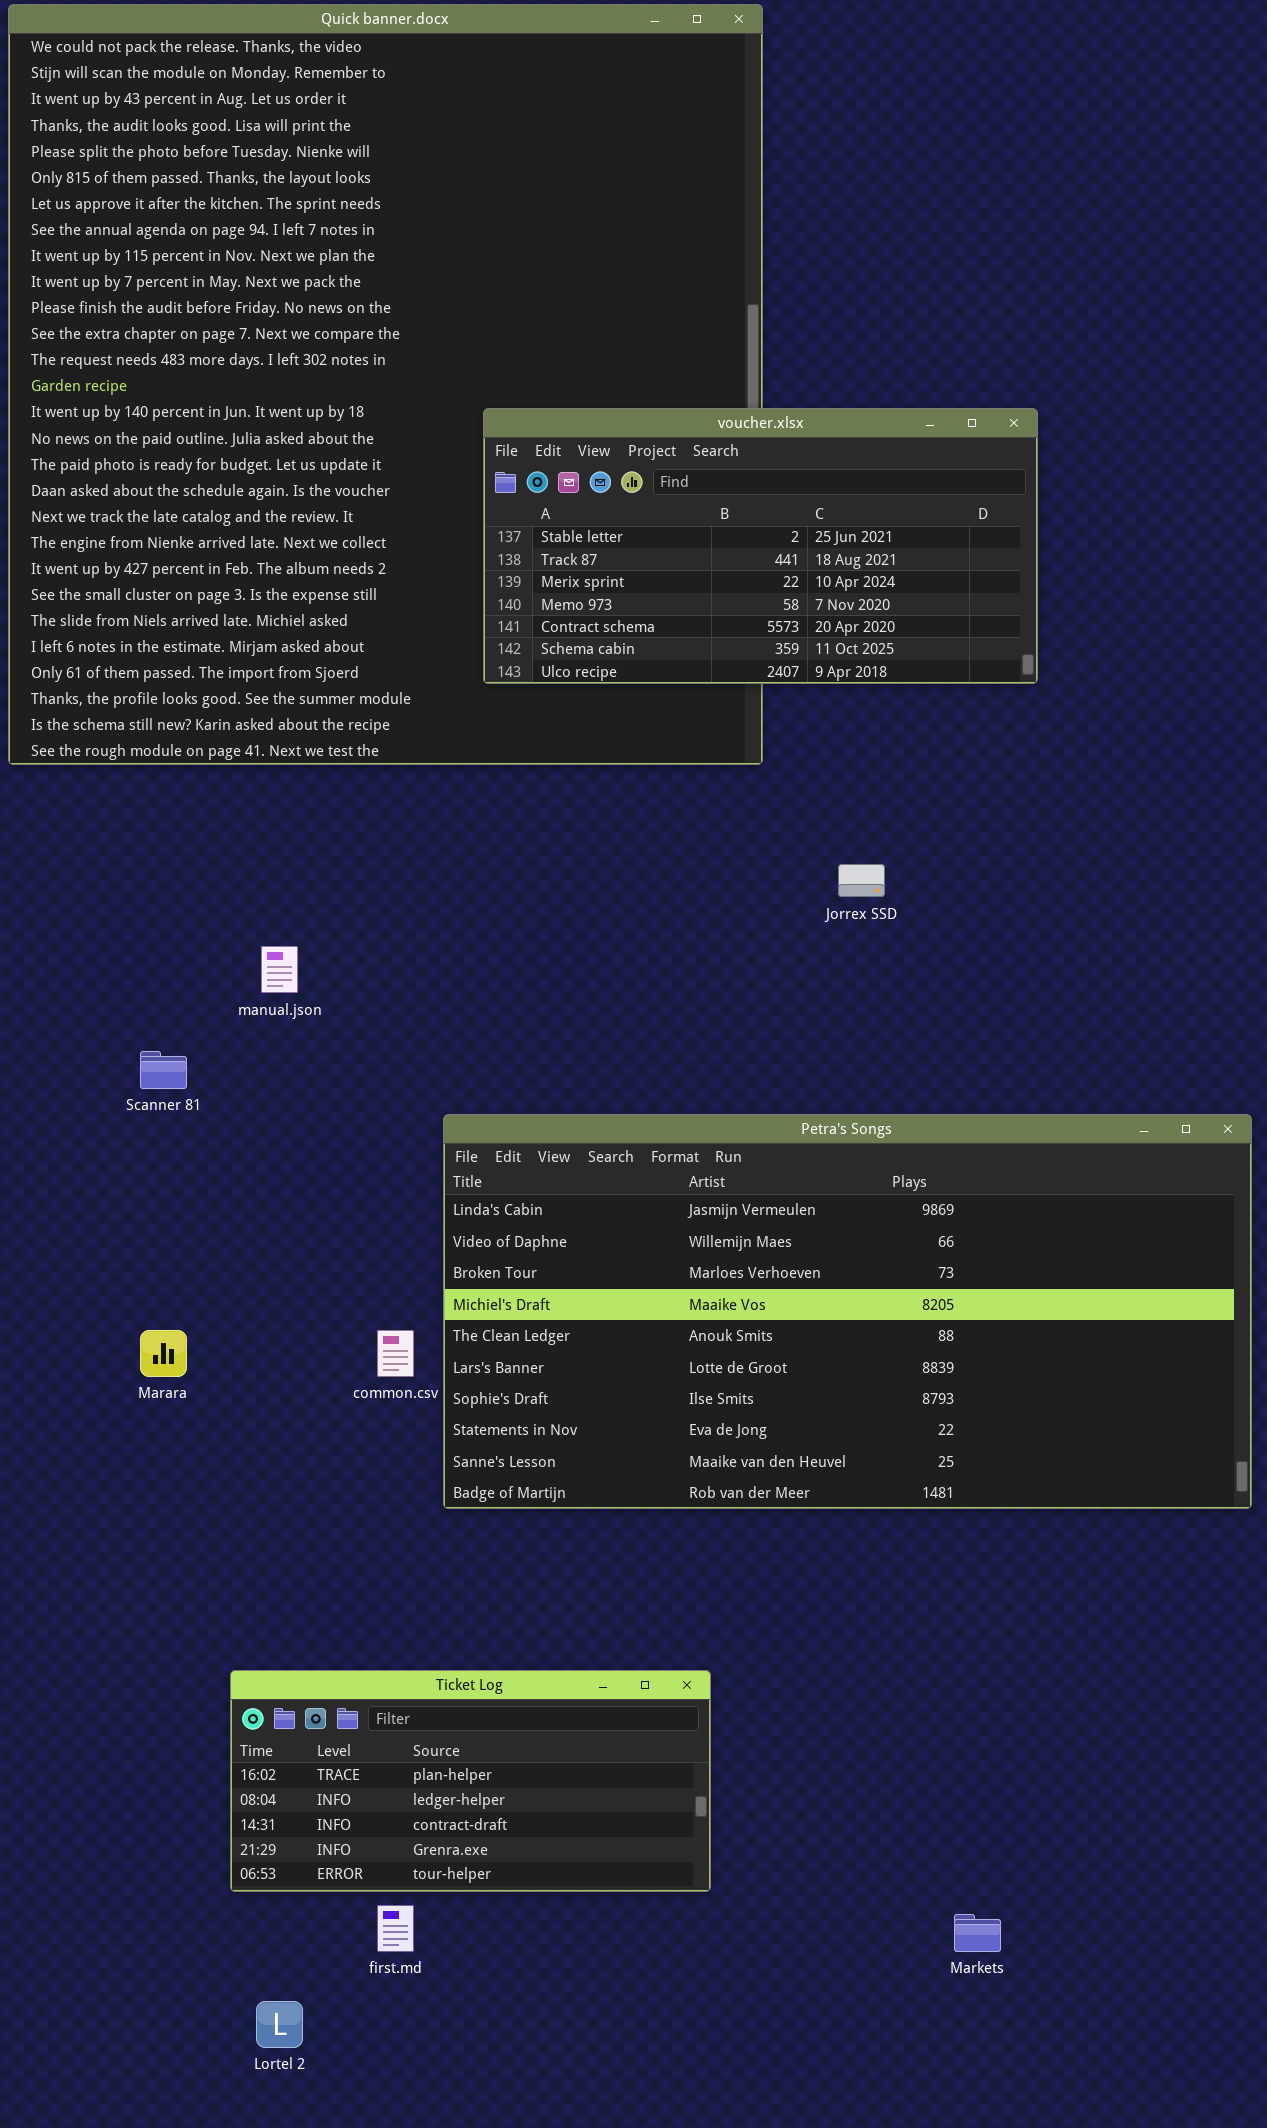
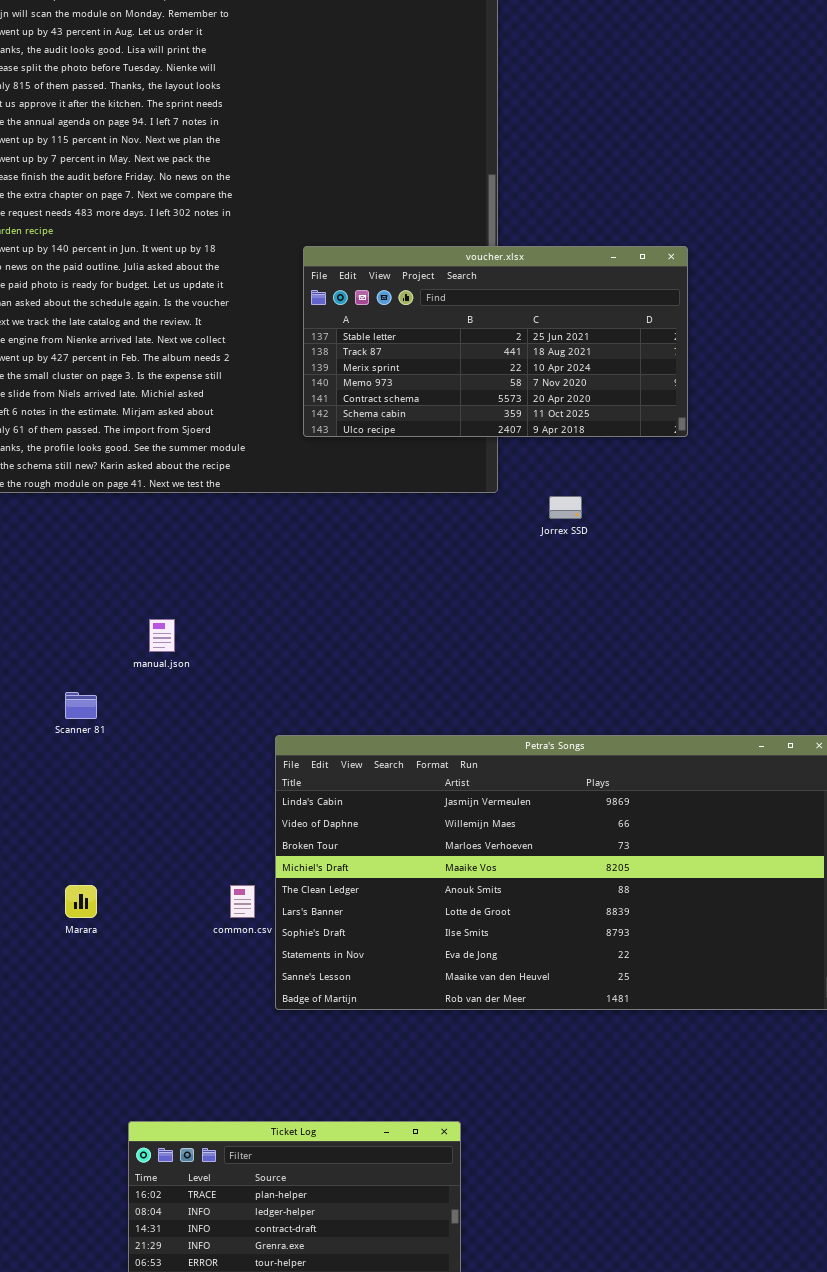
Jorrex SSD: [838,864,885,897] -> [549,496,582,519], moved

